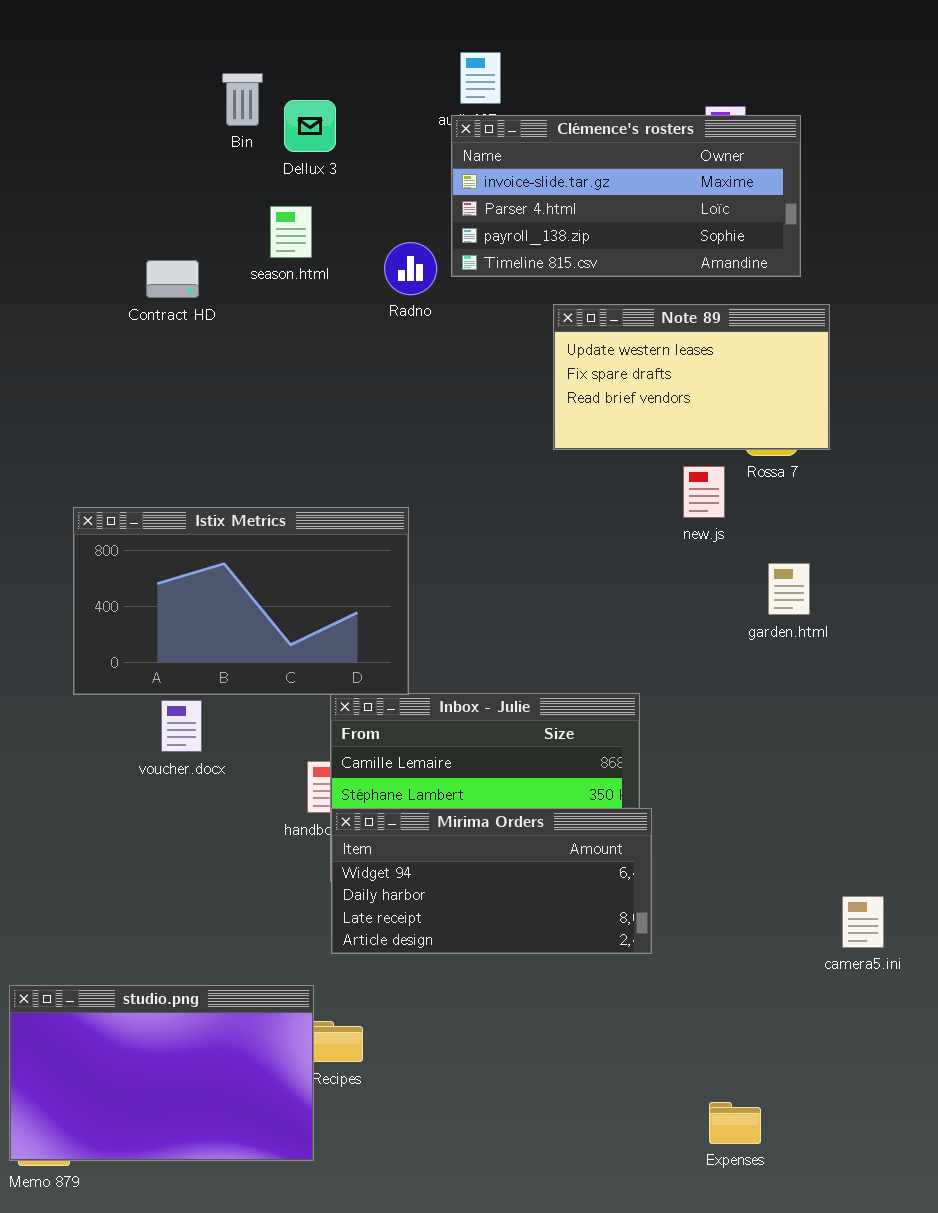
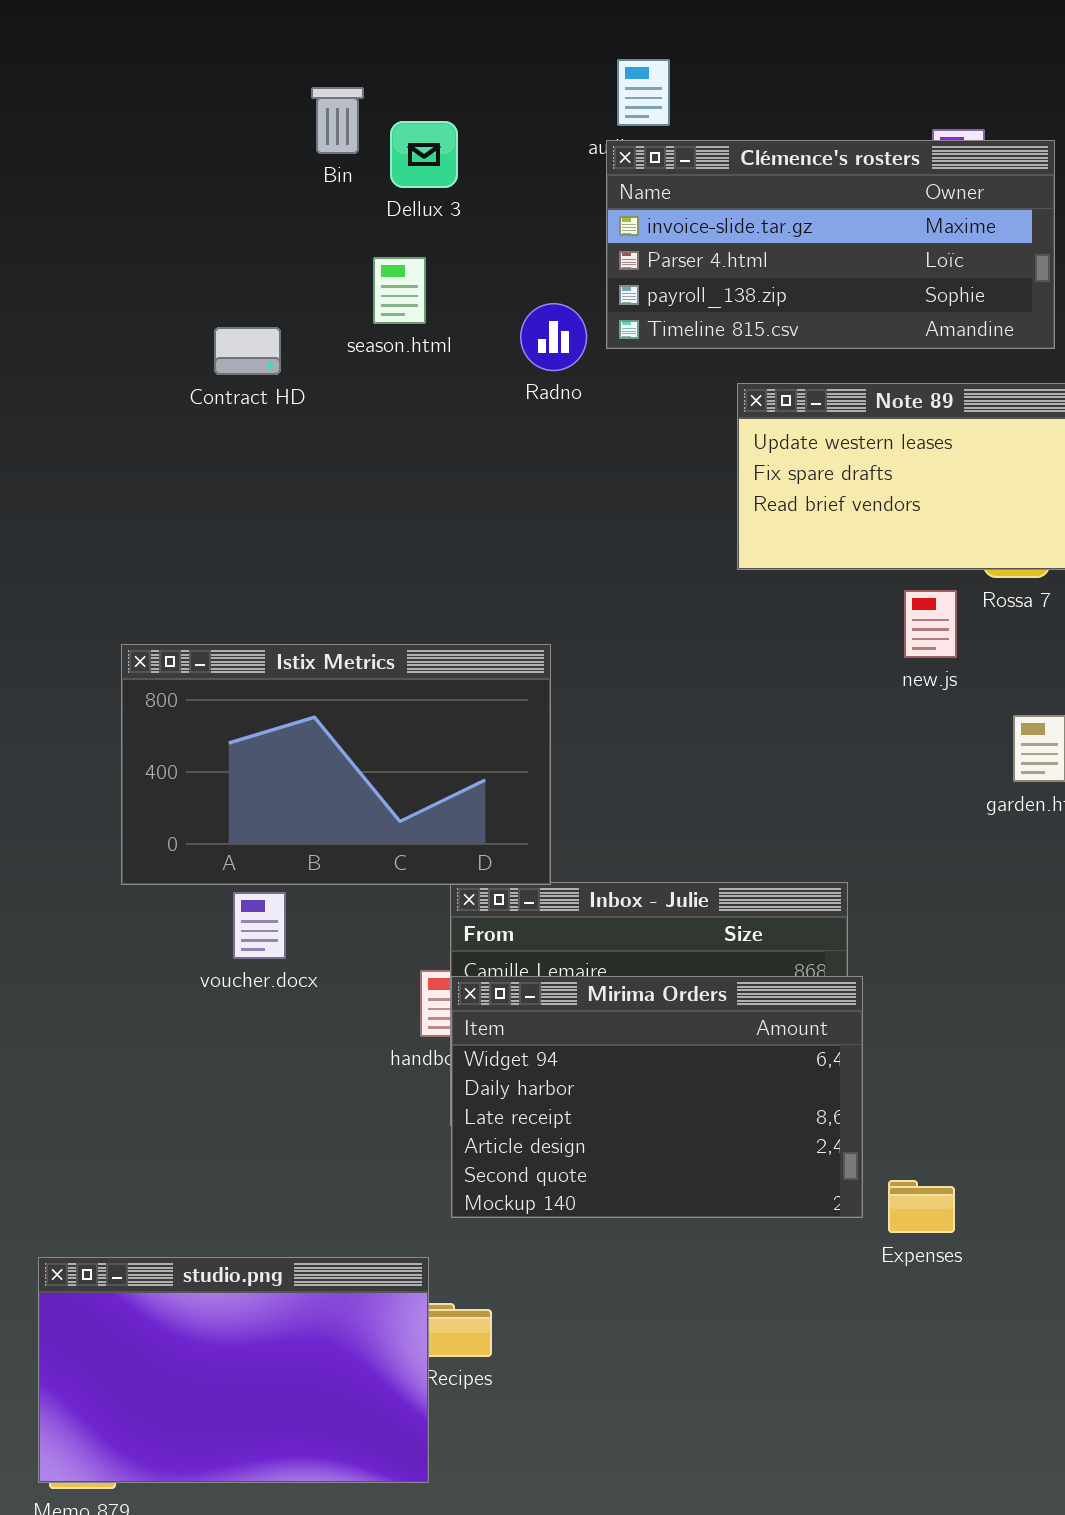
Mirima Orders: [331,808,652,954] -> [451,976,863,1218], resized
Expenses: [709,1102,761,1144] -> [888,1180,955,1233], moved

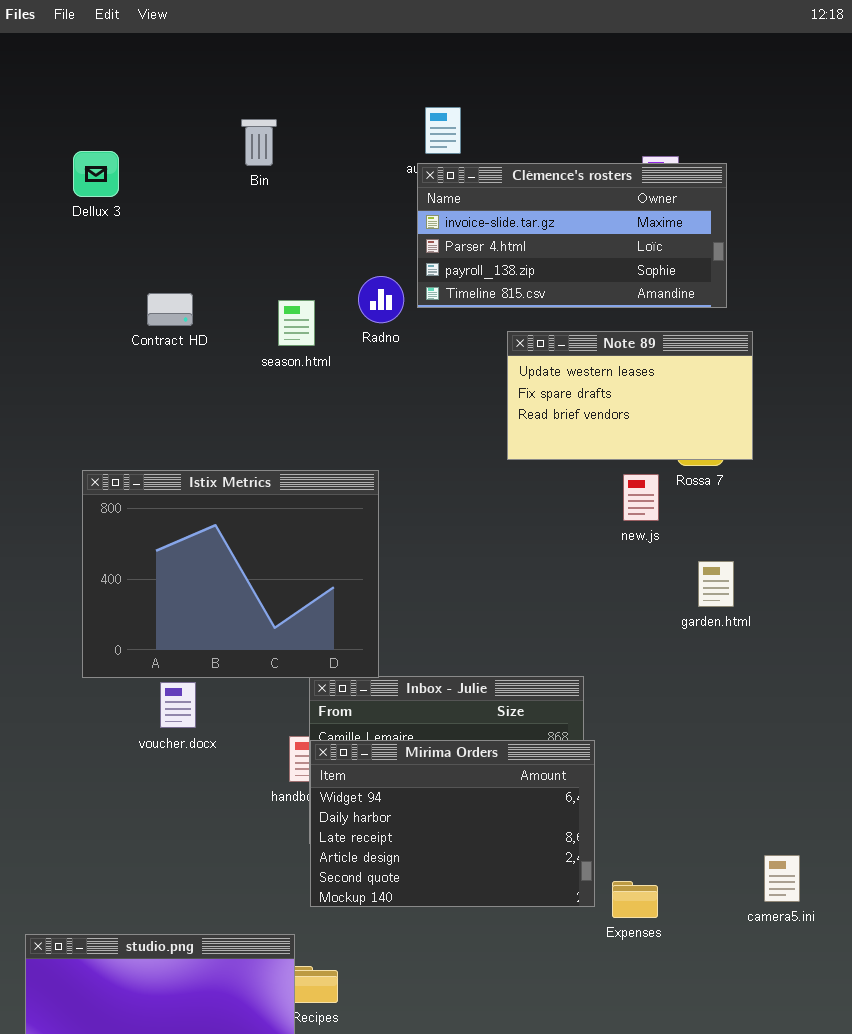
Bin: [311,87,364,154] -> [241,119,277,166], moved
Dellux 3: [390,121,458,188] -> [73,151,119,197], moved
season.html: [373,257,426,324] -> [278,300,315,346], moved
Istix Metrics: [121,644,551,885] -> [82,470,379,678], resized

